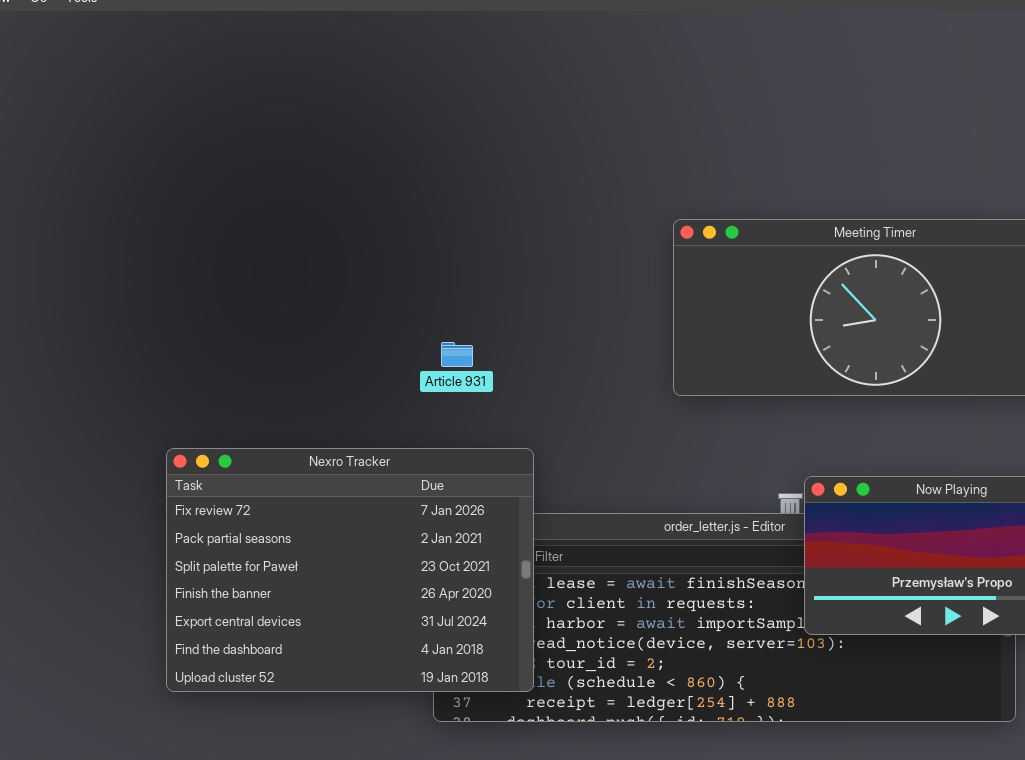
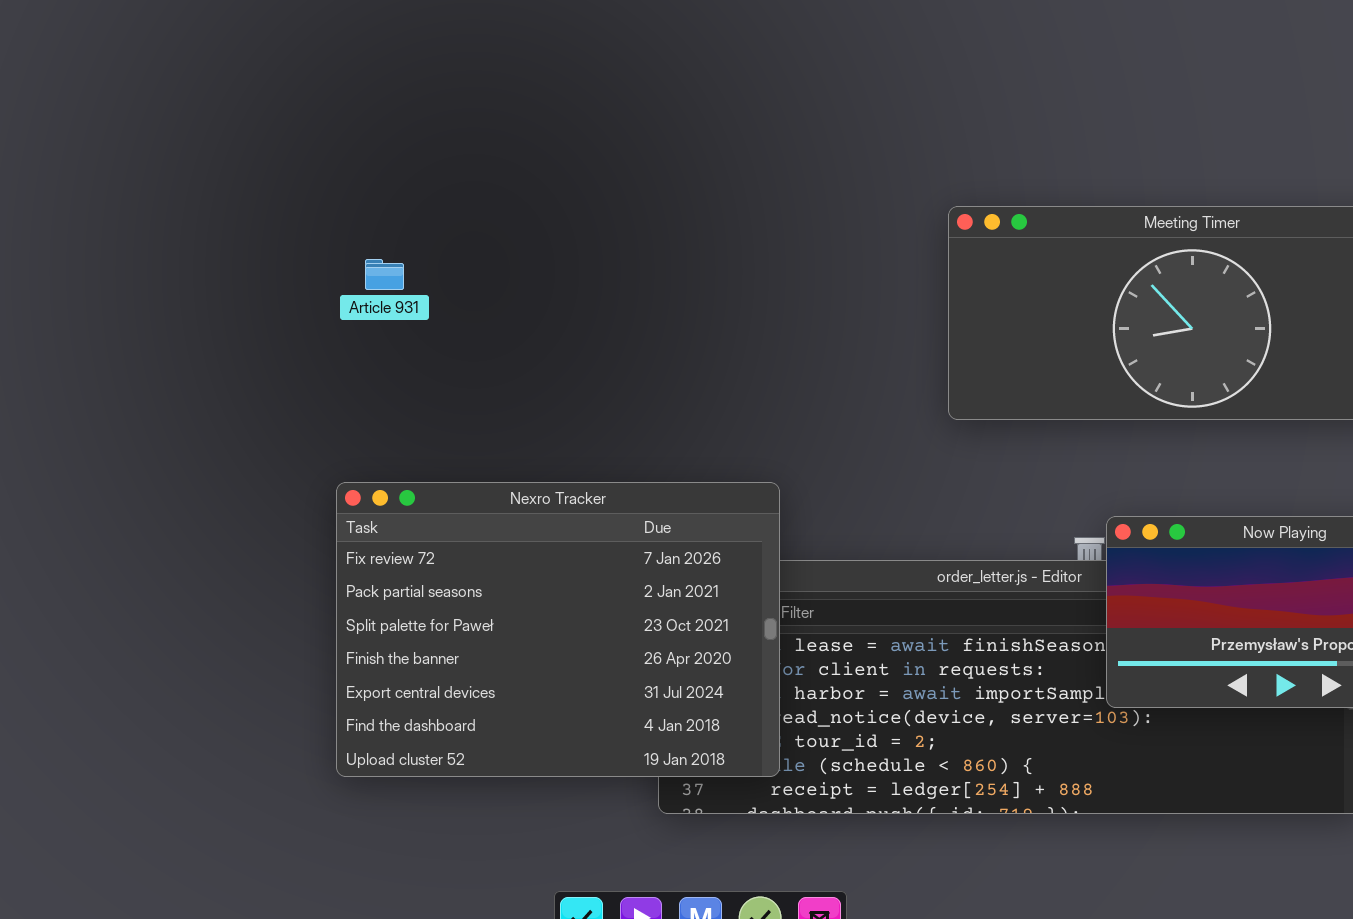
Article 931: [441,342,473,367] -> [365,259,404,290], moved

